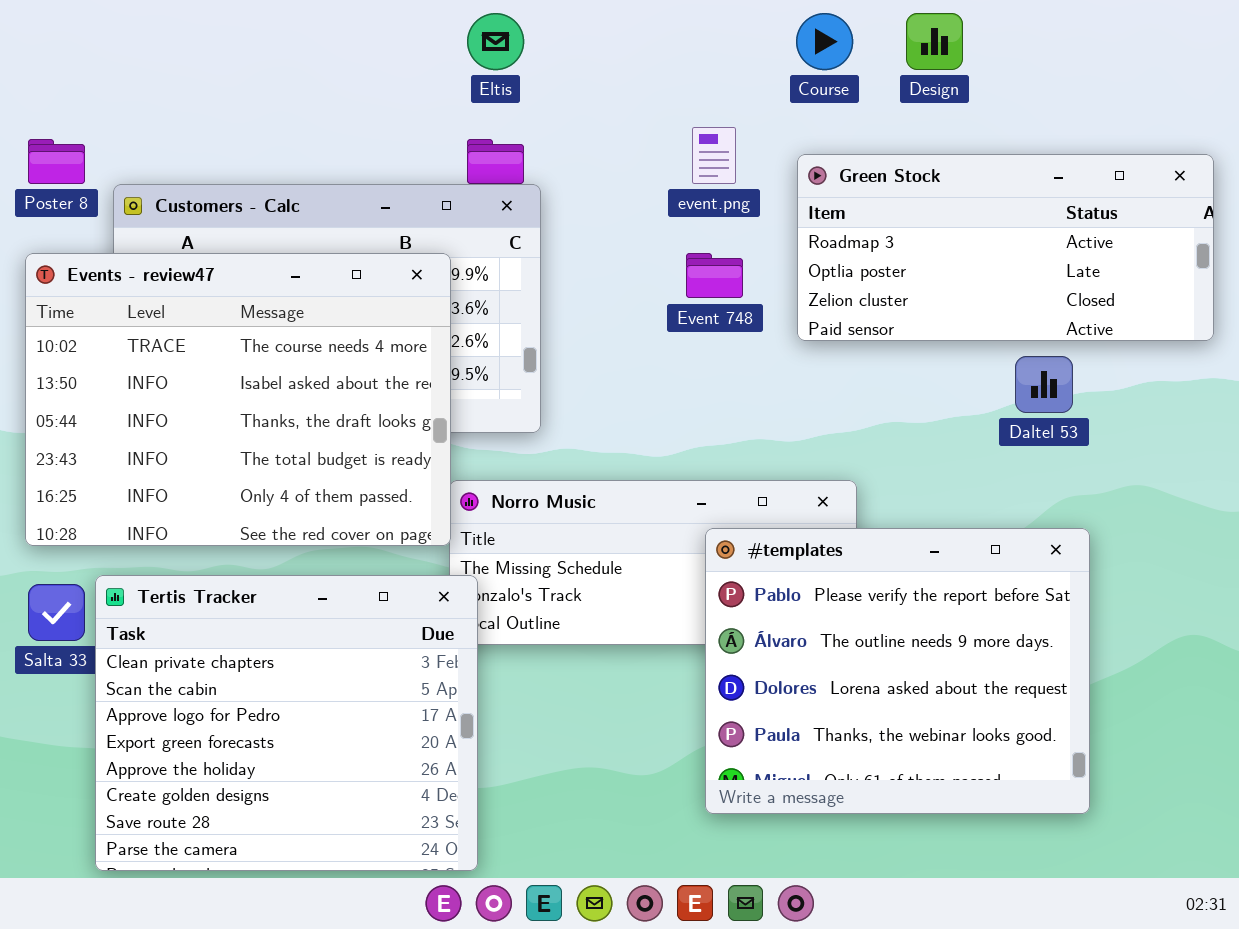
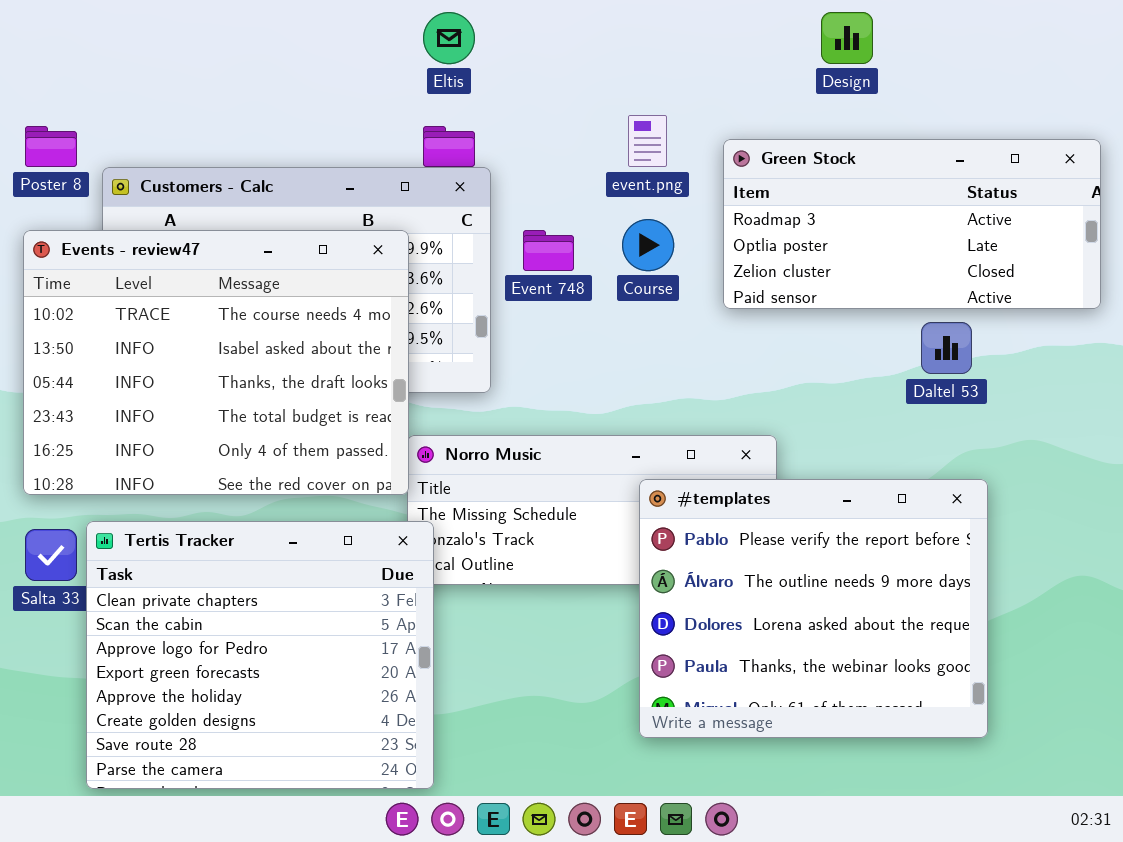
Course: [796,13,853,70] -> [622,219,674,271], moved
Event 748: [686,253,743,298] -> [523,230,574,271], moved

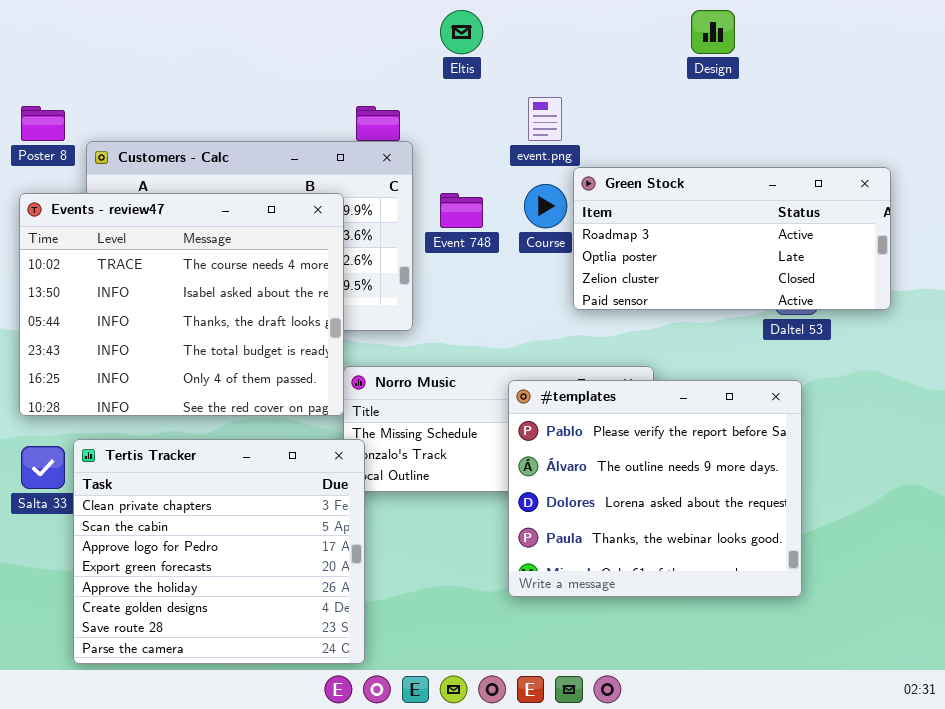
Eltis: [423,12,475,64] -> [440,10,483,54], moved
Green Stock: [723,139,1101,309] -> [573,167,891,310], moved
#templates: [639,479,988,738] -> [508,380,802,597], moved

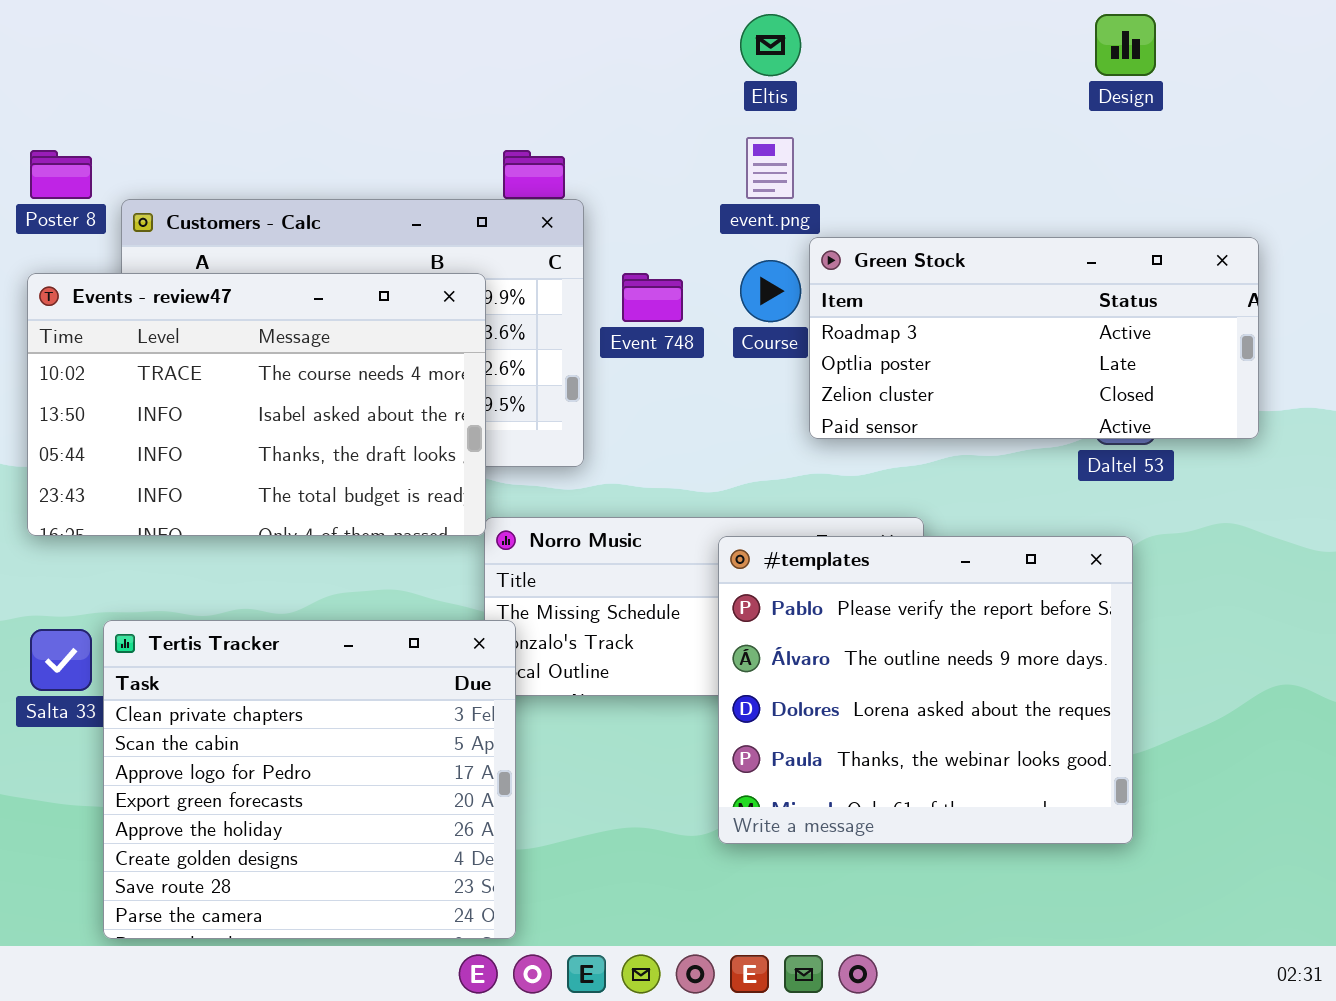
Eltis: [440,10,483,54] -> [740,14,801,76], moved
Design: [691,10,735,54] -> [1095,14,1156,76], moved
Events - review47: [19,193,344,416] -> [27,273,486,536], resized

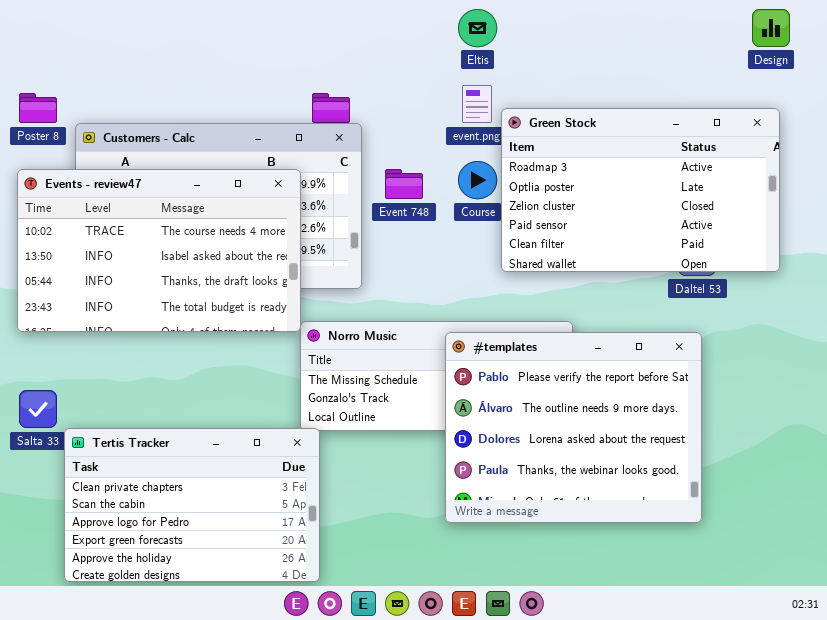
Design: [1095,14,1156,76] -> [752,9,790,47], moved
Green Stock: [809,237,1259,439] -> [501,108,780,272], resized
Tertis Tracker: [103,620,516,939] -> [64,428,320,582], resized

